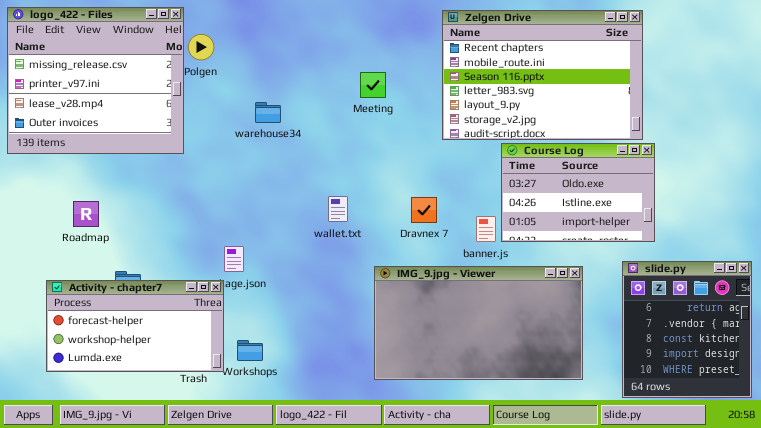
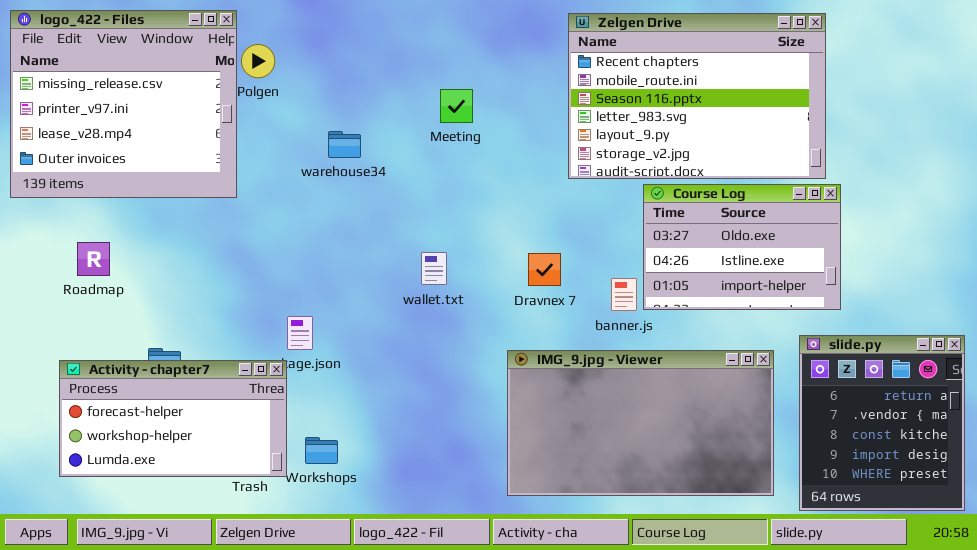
Meeting: [360,72,386,98] -> [440,89,473,123], moved
Roadmap: [73,201,99,227] -> [77,242,110,276], moved
IMG_9.jpg - Viewer: [374,266,583,380] -> [507,350,774,496], moved

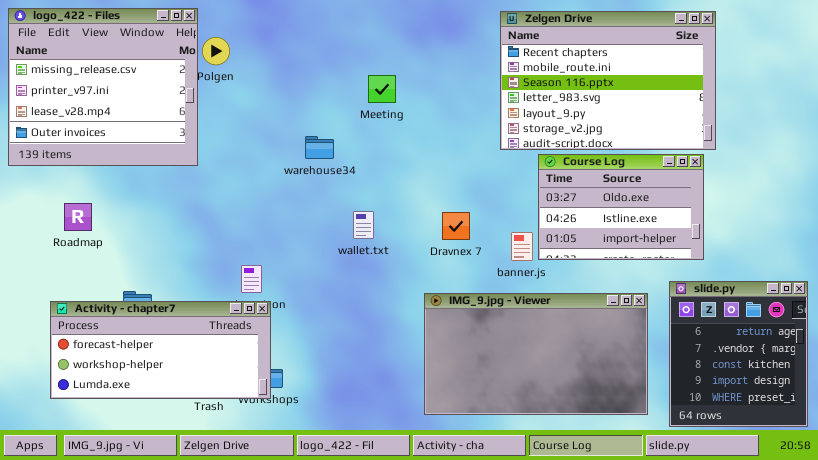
Zelgen Drive: [568,13,826,179] -> [500,11,716,150], moved
warehouse34: [328,131,361,158] -> [305,136,334,159], moved
Activity - chapter7: [59,360,287,477] -> [50,301,271,399], resized

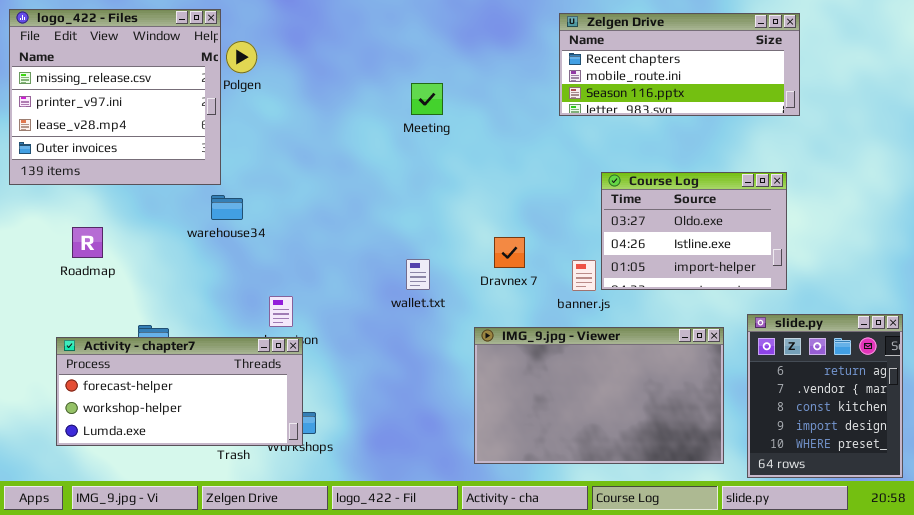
Zelgen Drive: [500,11,716,150] -> [559,13,800,116], resized
warehouse34: [305,136,334,159] -> [211,195,243,220], moved
wallet.txt: [353,211,374,239] -> [406,259,430,290], moved

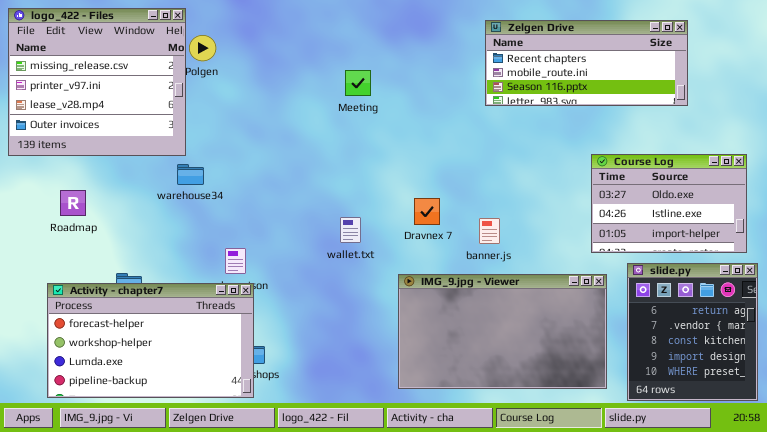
Zelgen Drive: [559,13,800,116] -> [485,20,688,106], moved
Course Log: [601,172,787,290] -> [591,154,747,253], moved
Activity - chapter7: [56,337,303,446] -> [47,283,254,398], resized

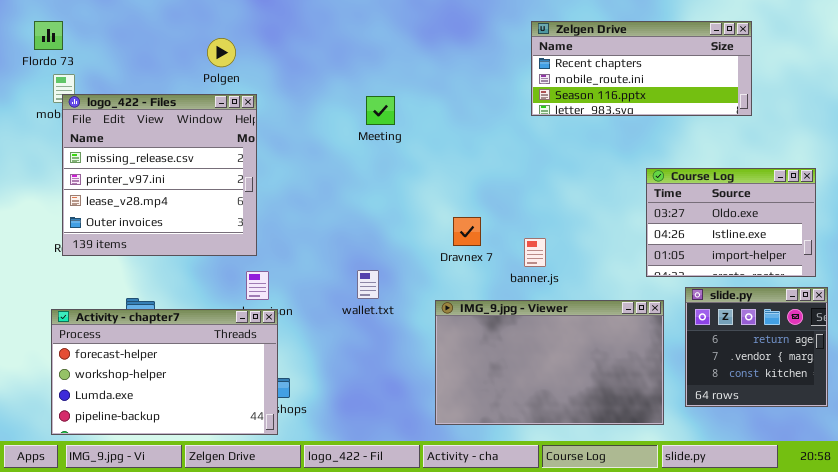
logo_422 - Files: [8,8,186,156] -> [62,94,257,256], moved
Meeting: [345,70,371,96] -> [366,96,395,125], moved
wallet.txt: [340,217,361,243] -> [357,270,379,299], moved
slide.py: [627,263,758,401] -> [685,287,828,407], resized

